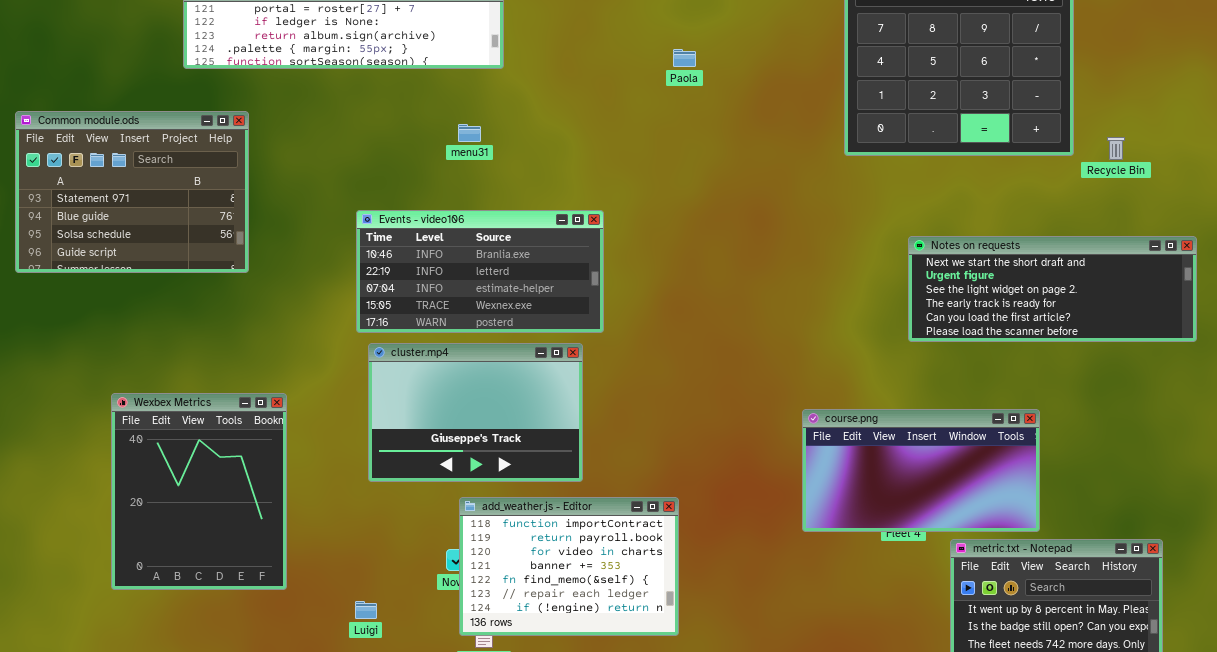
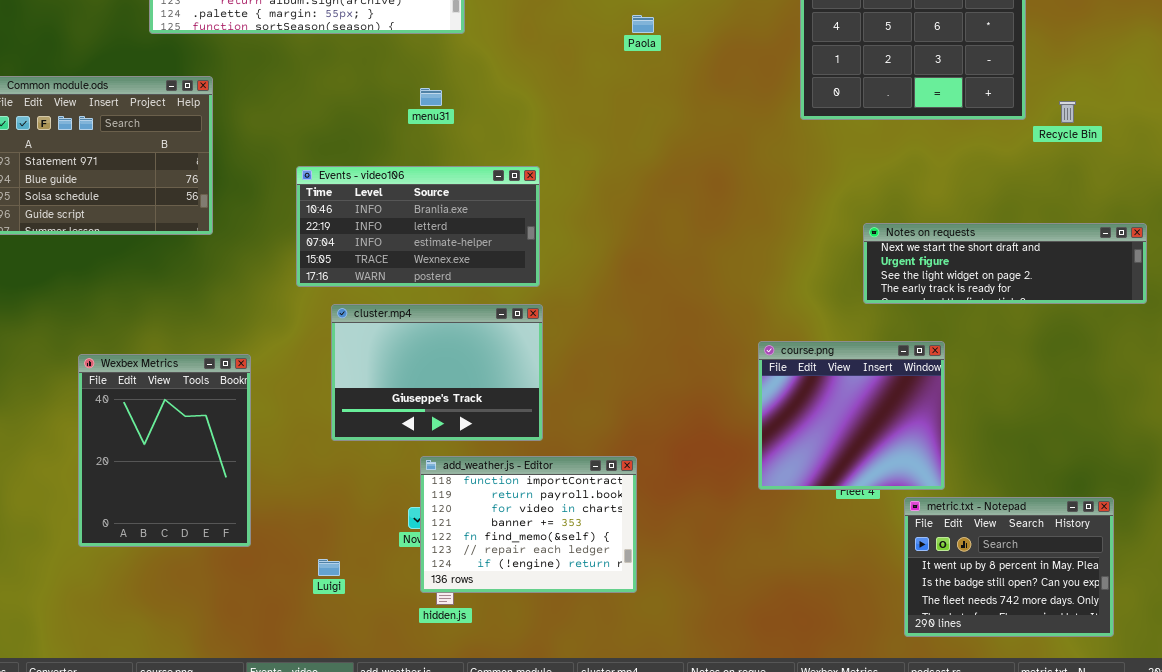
Events - video106: [356,210,604,333] -> [296,166,540,287], moved
Notes on requests: [908,236,1197,342] -> [863,223,1147,304], resized
course.png: [802,409,1040,532] -> [758,341,945,490], resized

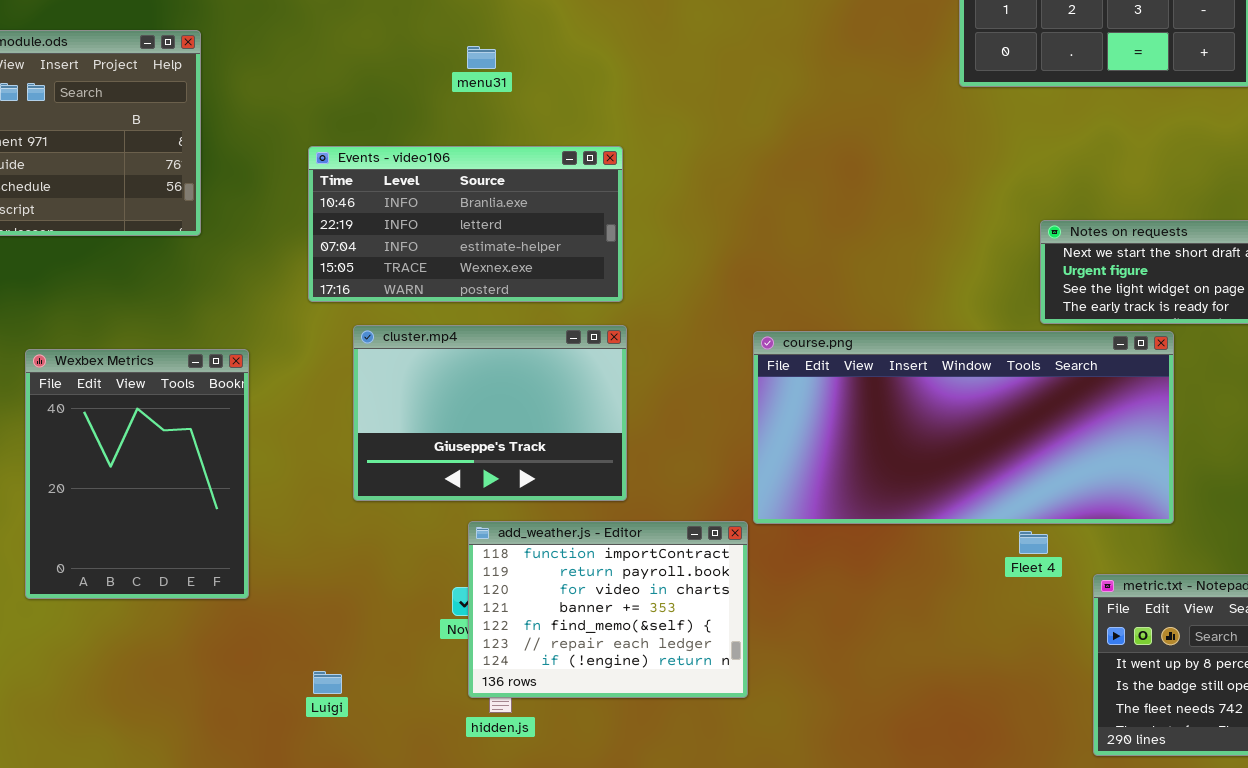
course.png: [758,341,945,490] -> [753,331,1174,524], moved, resized
Wexbex Metrics: [78,354,251,547] -> [25,349,249,599], moved
Luigi: [318,559,340,576] -> [313,671,342,694], moved

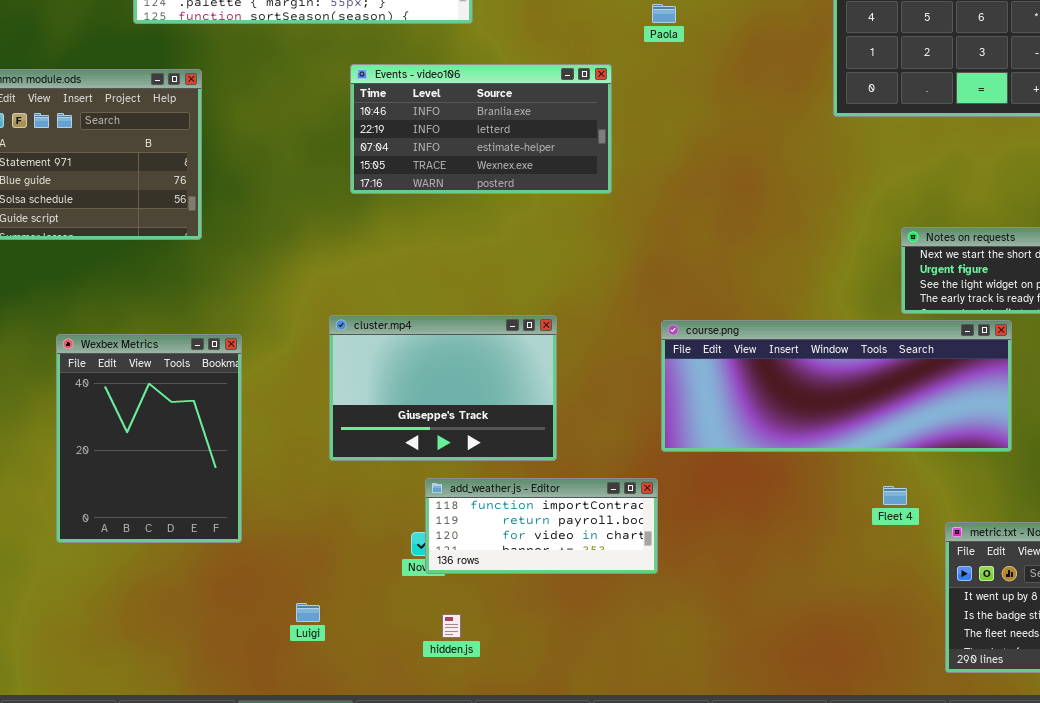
Events - video106: [308,146,623,302] -> [350,64,612,194], moved
course.png: [753,331,1174,524] -> [661,320,1012,452], resized
add_weather.js - Editor: [468,521,748,698] -> [425,478,658,574], resized

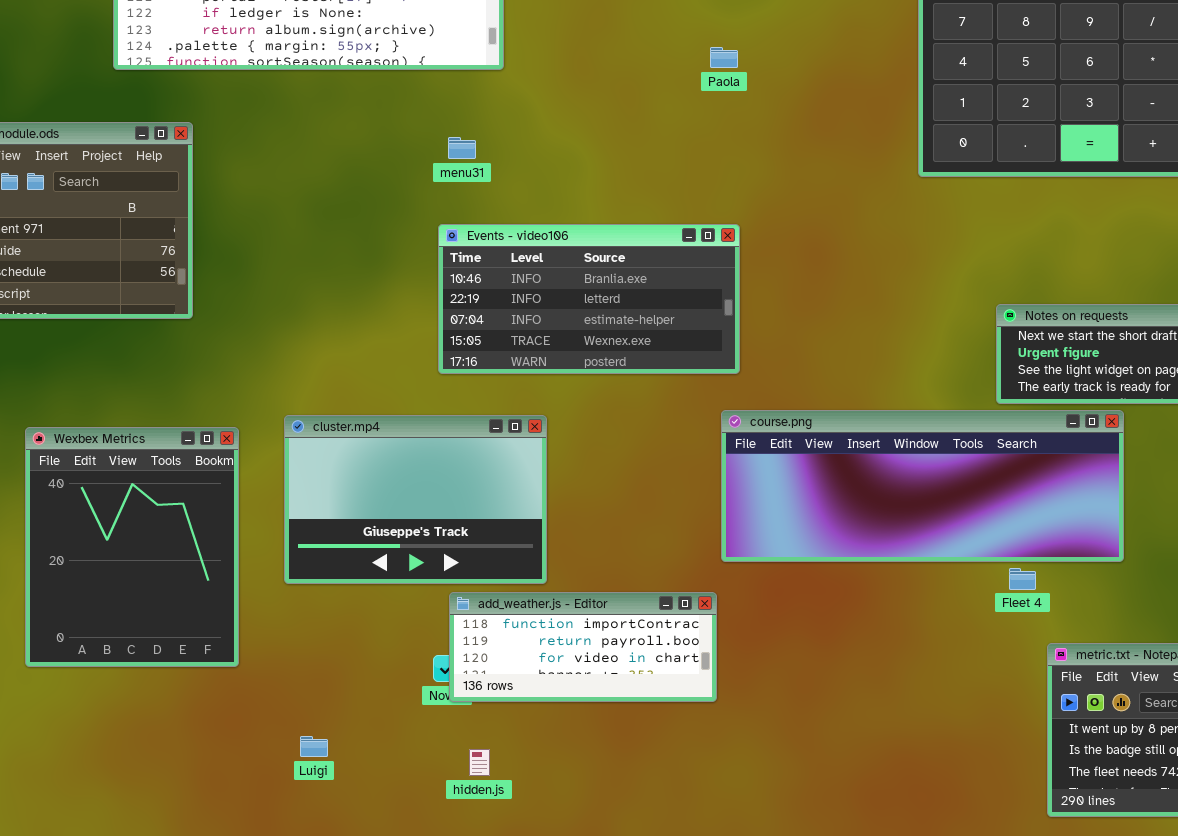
Events - video106: [350,64,612,194] -> [438,224,740,374], moved
cluster.mp4: [329,315,557,461] -> [284,415,547,584], moved
Fleet 4: [883,486,907,505] -> [1009,568,1036,590], moved

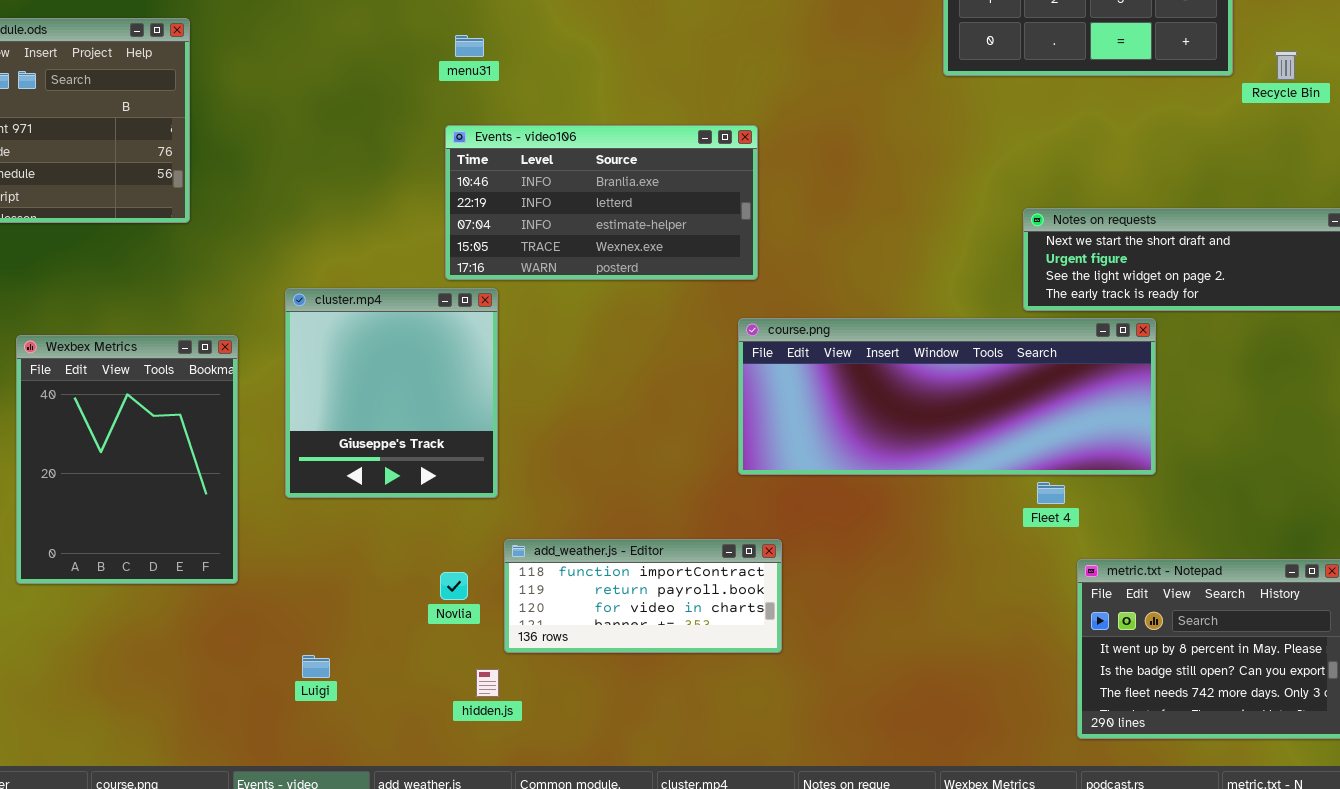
cluster.mp4: [284,415,547,584] -> [285,288,498,498], resized
add_weather.js - Editor: [449,592,717,702] -> [504,539,782,653], moved

